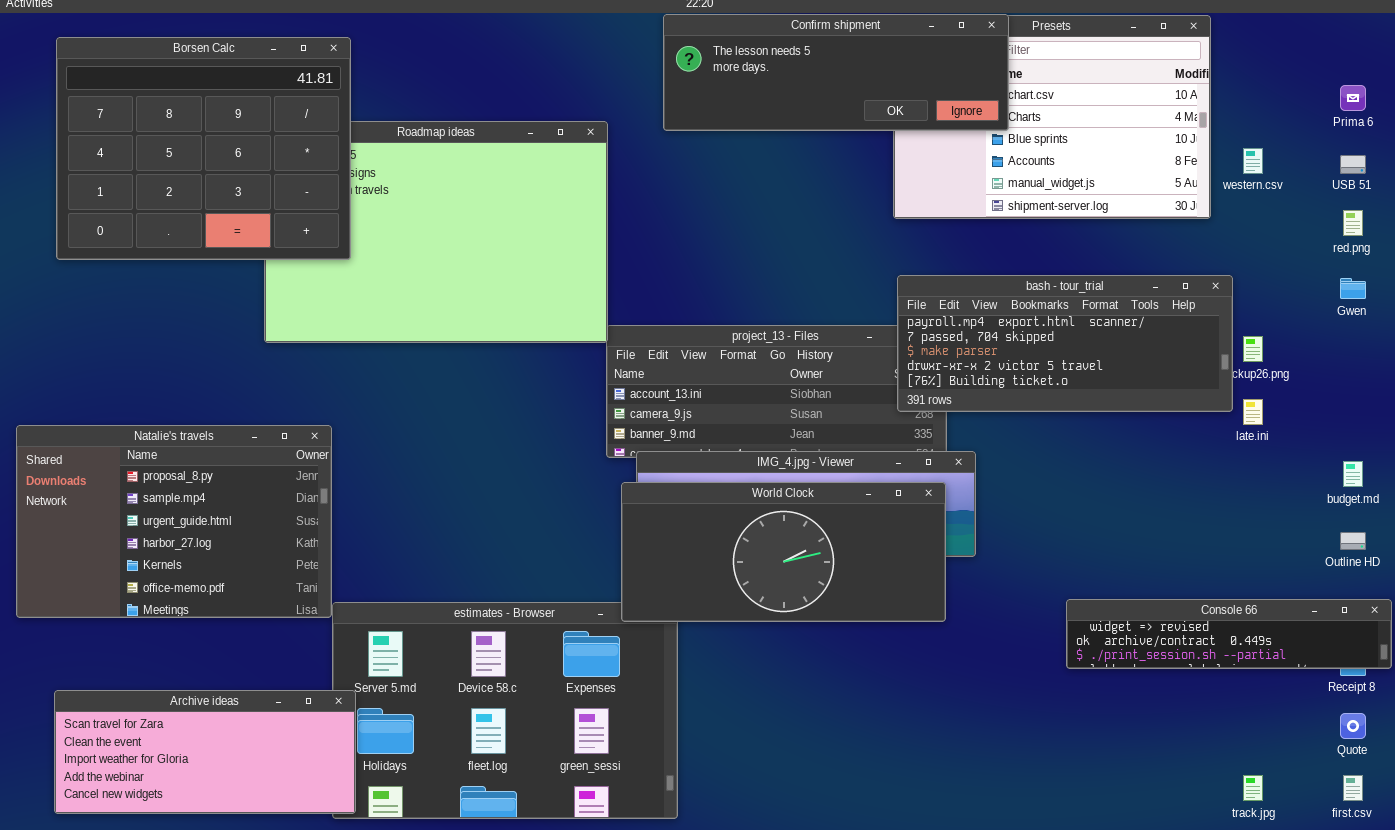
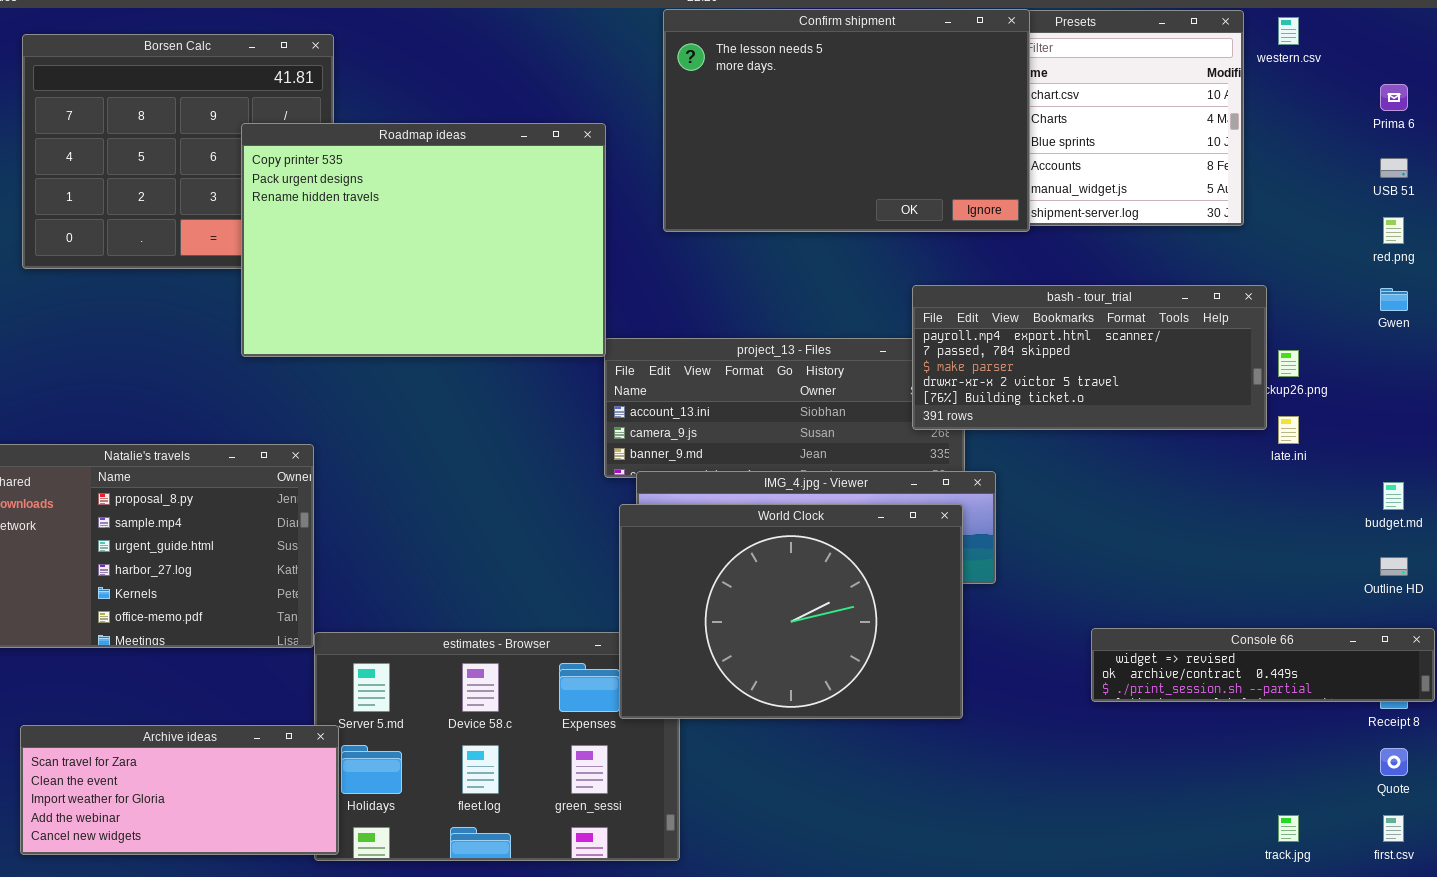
Confirm shipment: [663,14,1009,131] -> [663,9,1030,232], resized
Roadmap ideas: [264,121,608,343] -> [241,123,606,357], raised
western.csv: [1243,148,1263,174] -> [1278,17,1299,45], moved
World Clock: [621,482,946,622] -> [619,504,963,719], resized

